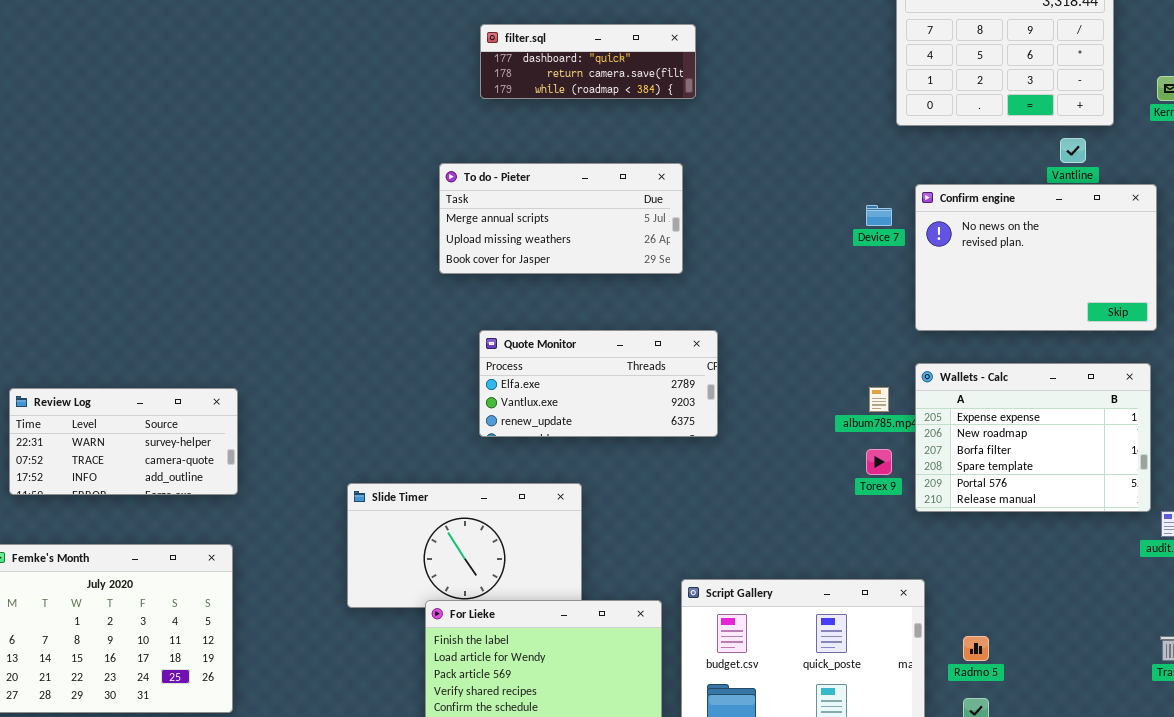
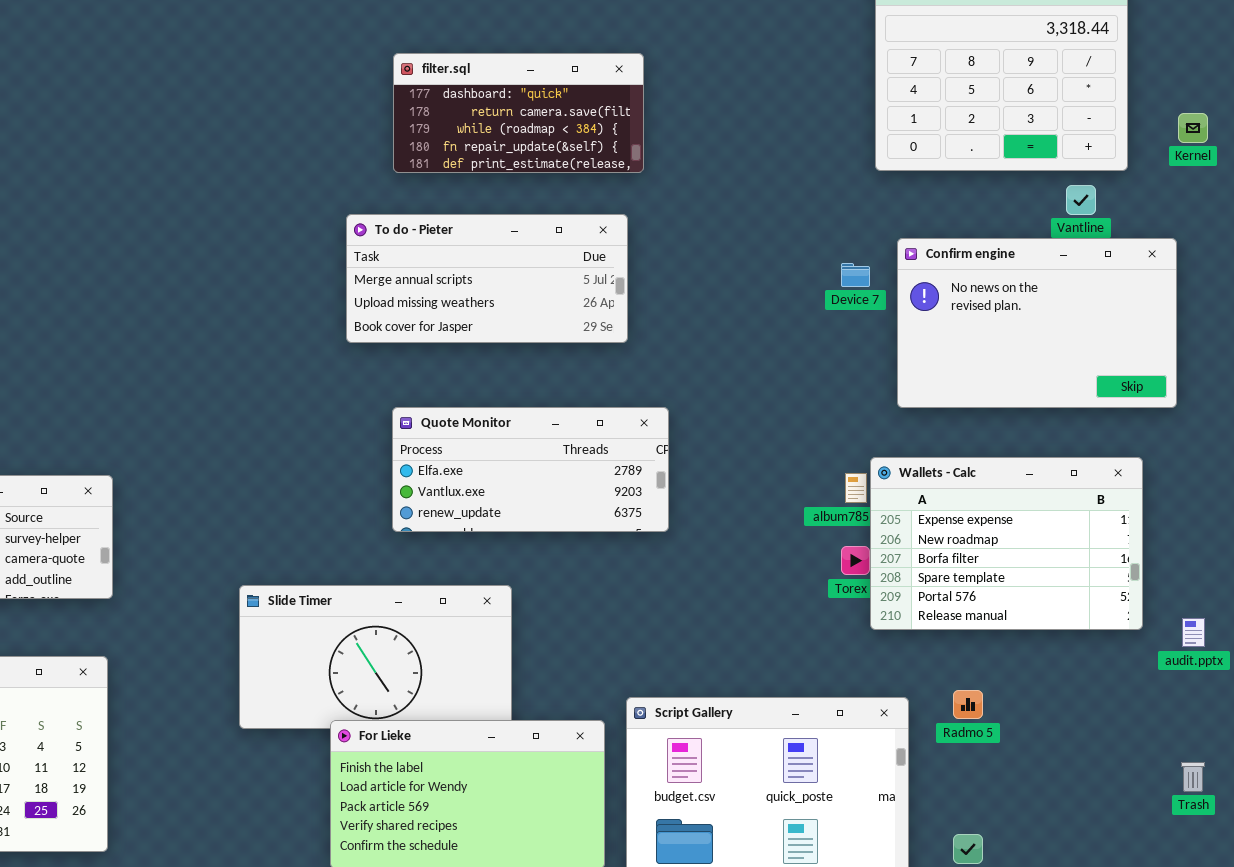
filter.sql: [480,24,696,99] -> [393,53,644,173], resized
Wallets - Calc: [915,363,1151,512] -> [870,457,1143,630], moved
Radmo 5: [963,636,989,661] -> [953,690,983,719], moved

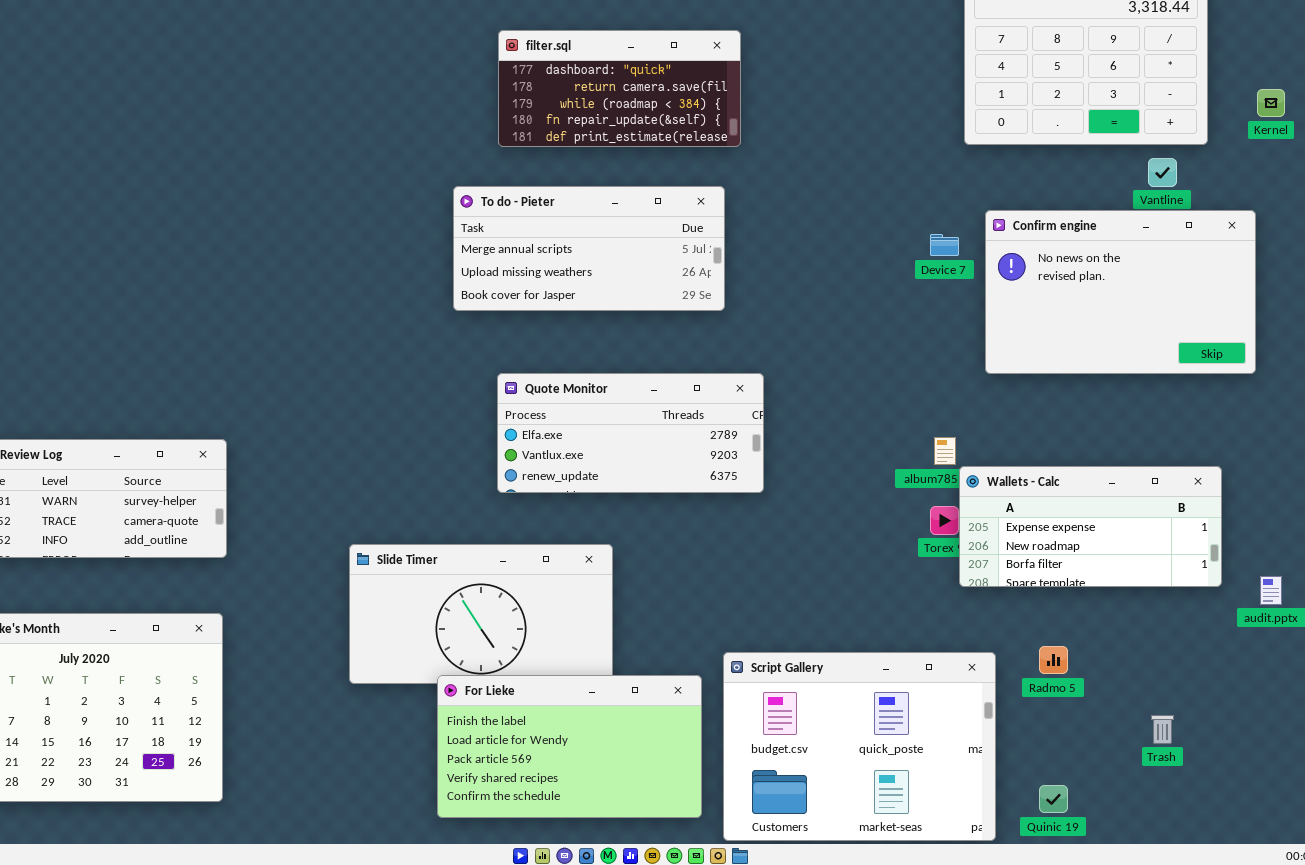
Wallets - Calc: [870,457,1143,630] -> [959,466,1222,587], resized
Trash: [1181,762,1205,792] -> [1151,715,1174,744], moved

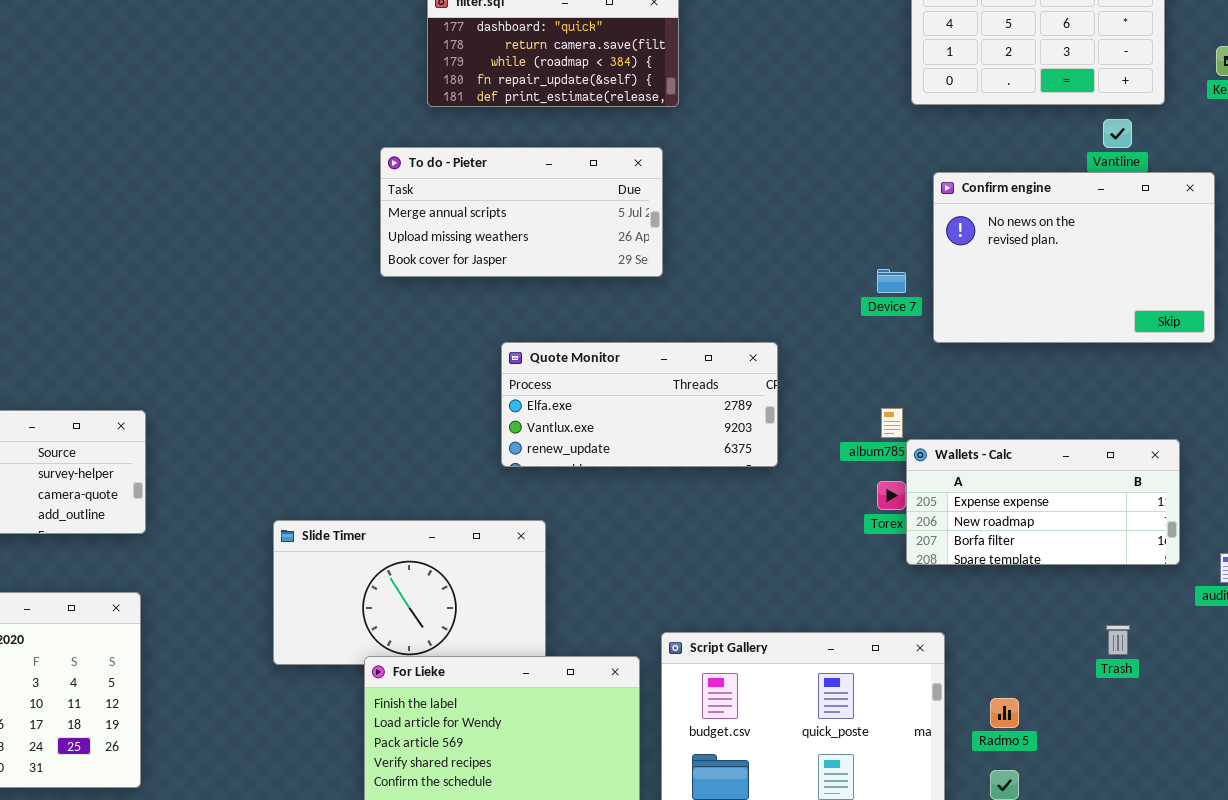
Device 7: [930,234,959,256] -> [877,269,906,293], moved
Quote Monitor: [497,373,764,493] -> [501,342,778,467], moved
Radmo 5: [1039,646,1068,674] -> [990,698,1019,728], moved
Trash: [1151,715,1174,744] -> [1106,625,1130,655], moved

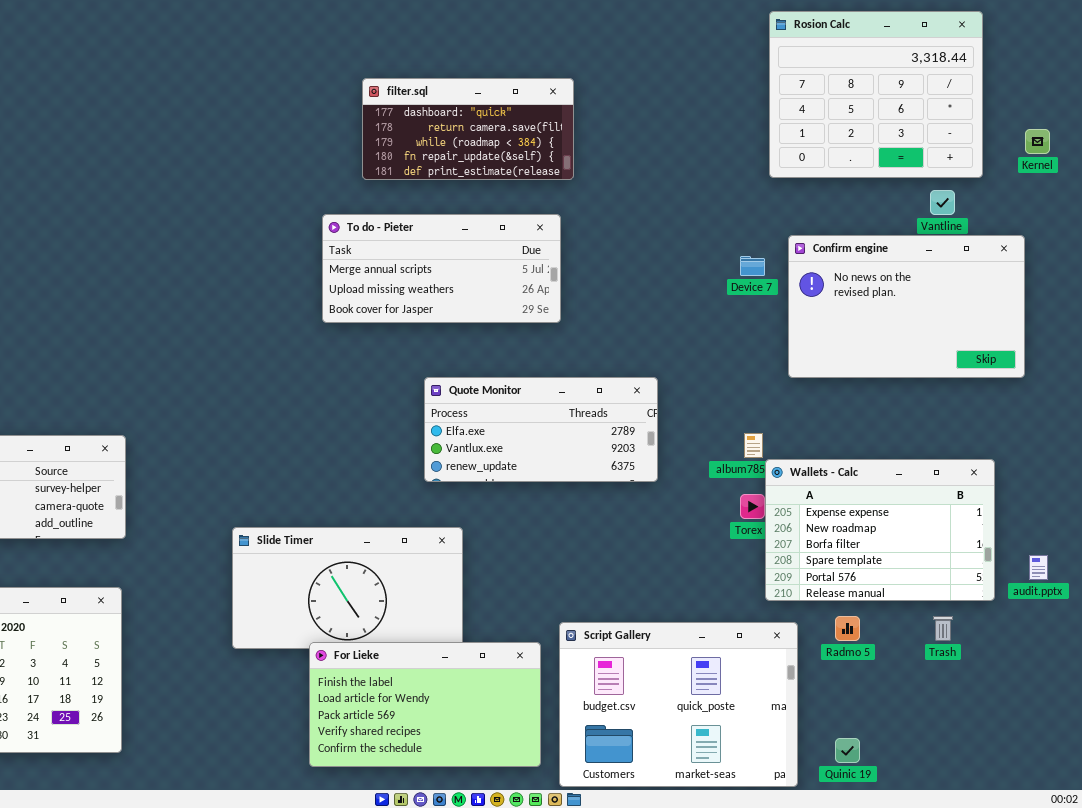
Device 7: [877,269,906,293] -> [740,256,765,276], moved
Wallets - Calc: [906,439,1180,565] -> [765,459,995,601], resized
Radmo 5: [990,698,1019,728] -> [835,616,860,641], moved

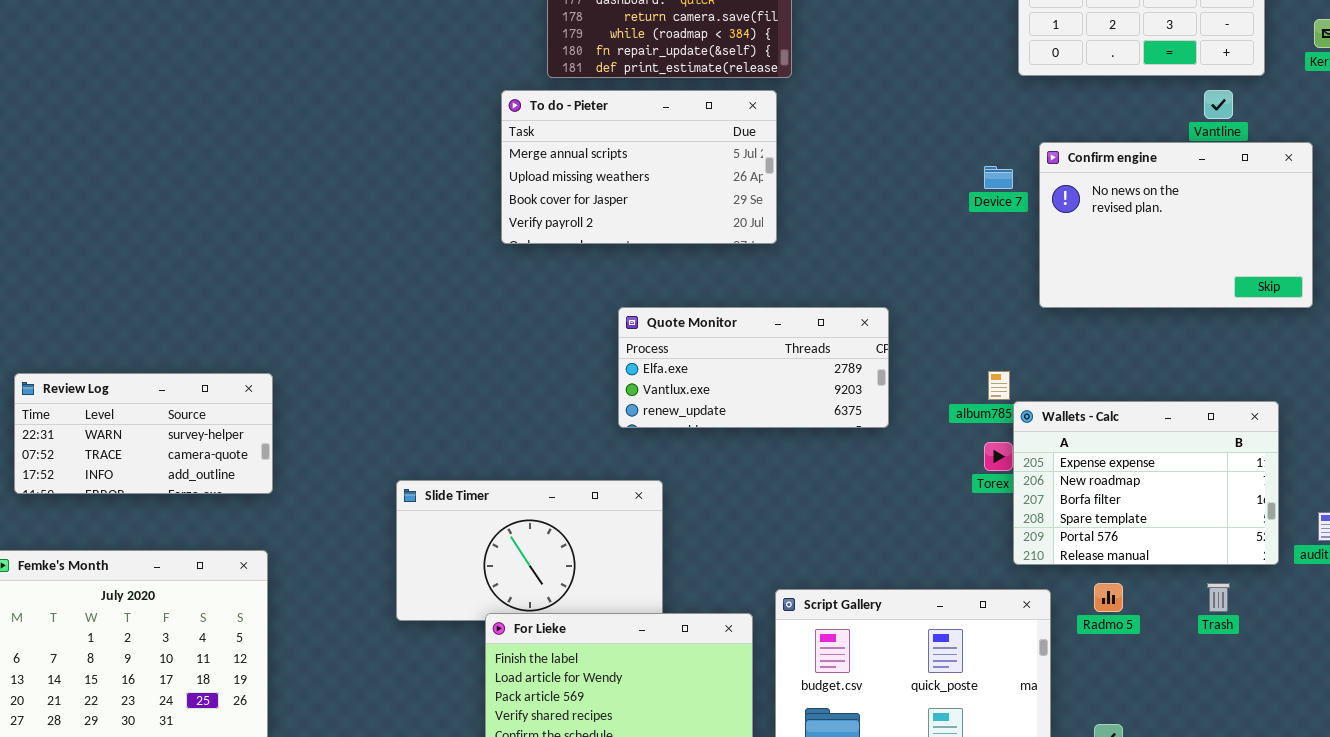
To do - Pieter: [322,214,561,323] -> [501,90,777,244], resized

